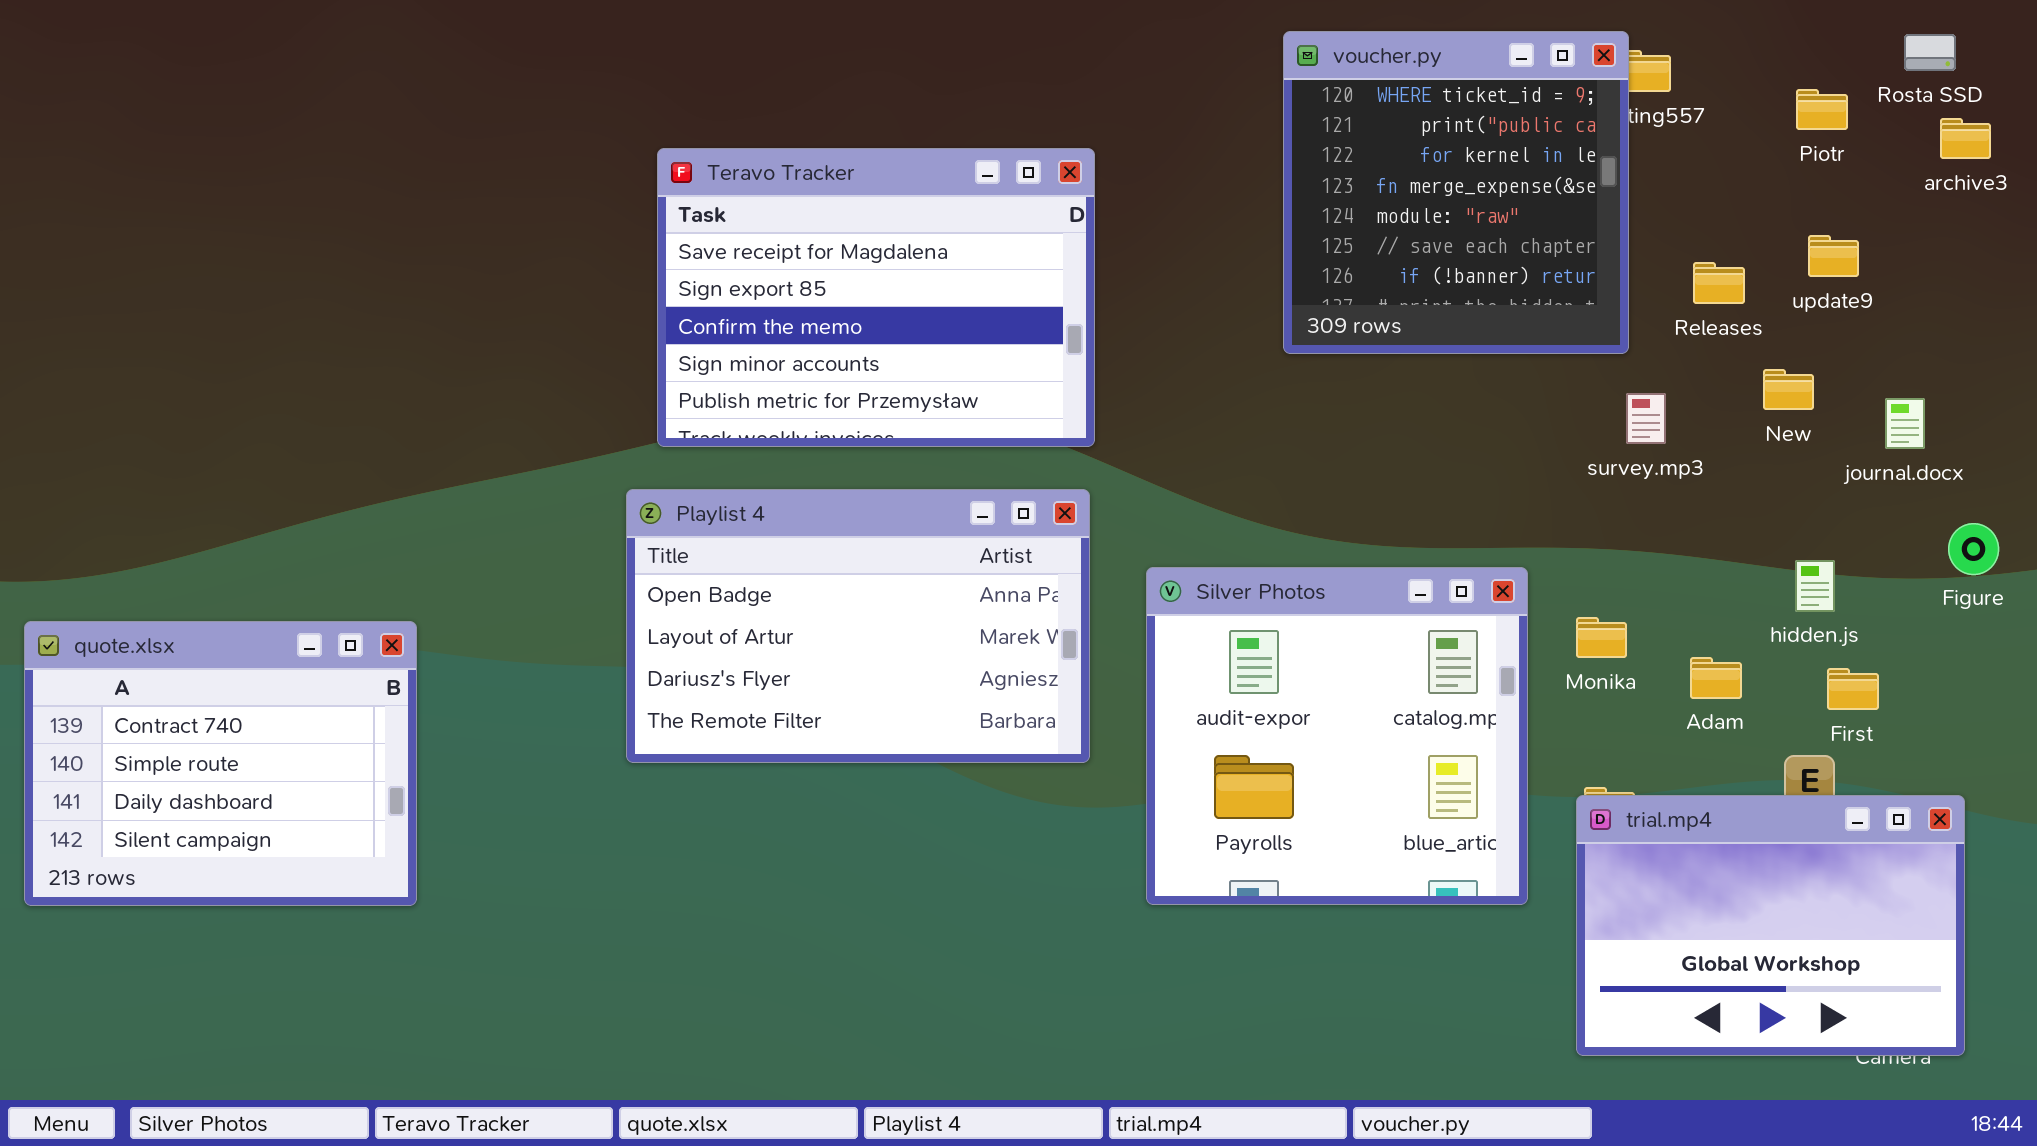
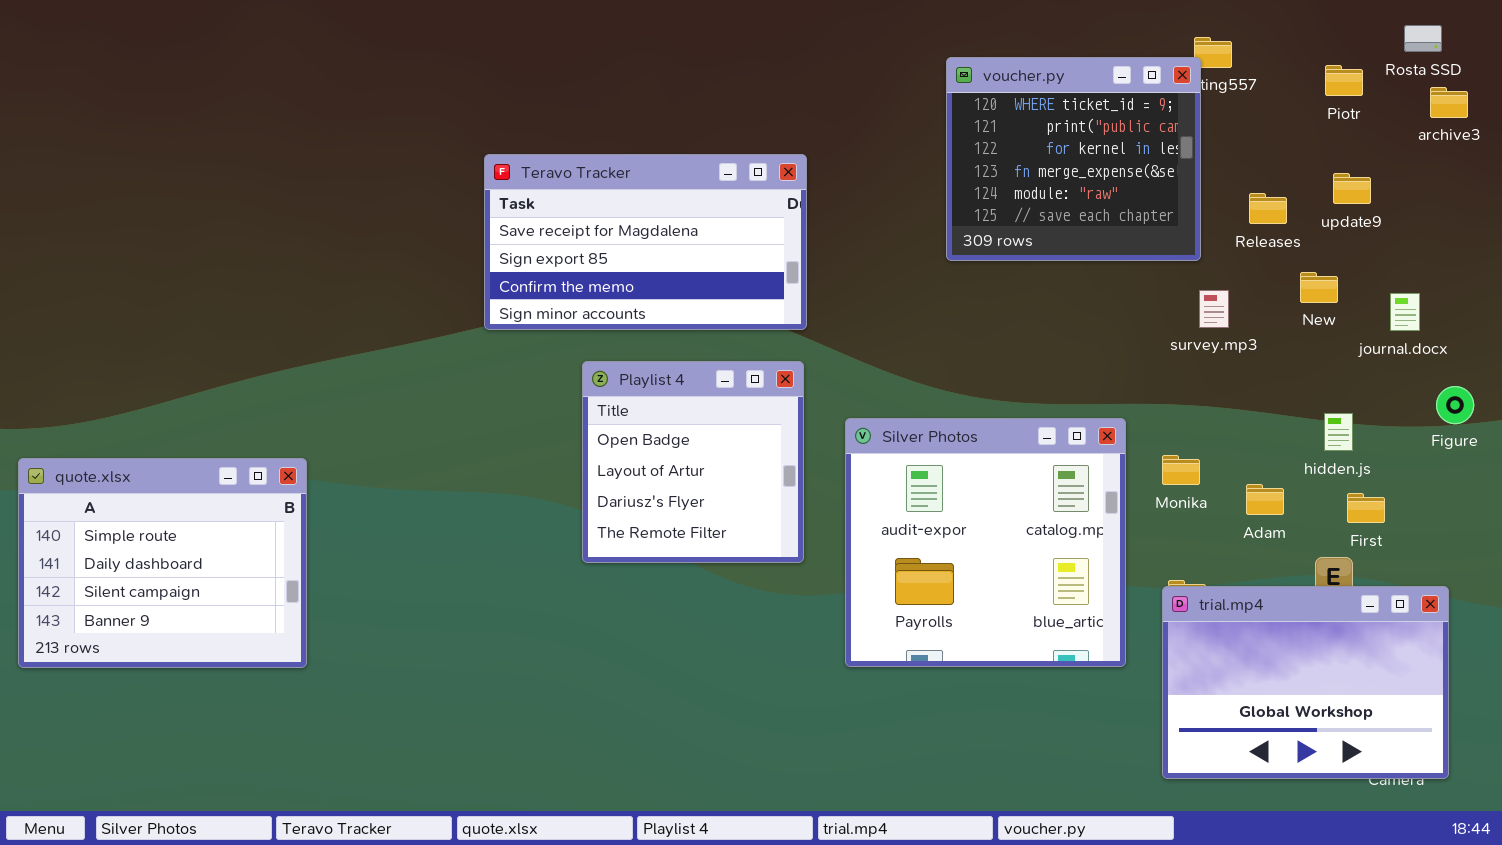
voucher.py: [1283,31,1629,354] -> [946,57,1201,261], resized
Teravo Tracker: [657,148,1095,447] -> [484,154,807,330], resized
Playlist 4: [626,489,1090,763] -> [582,361,804,563], resized
quote.xlsx: [24,621,417,906] -> [18,458,307,668], scrolled down 1 row

